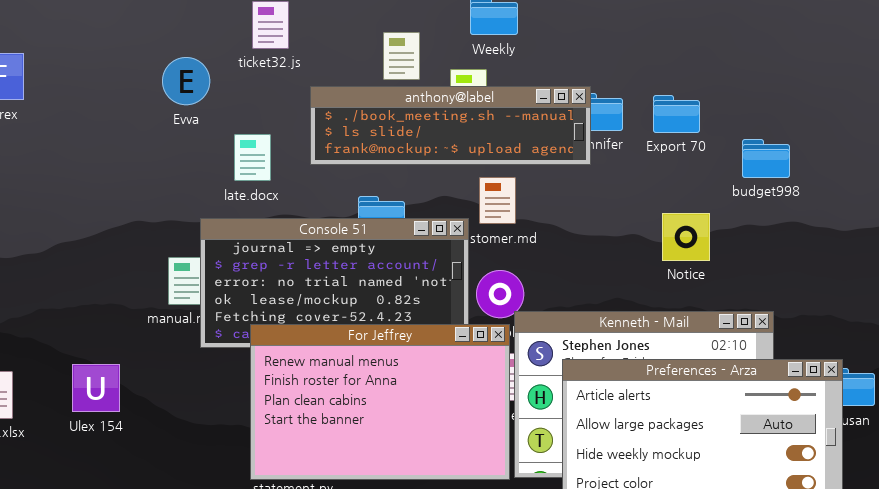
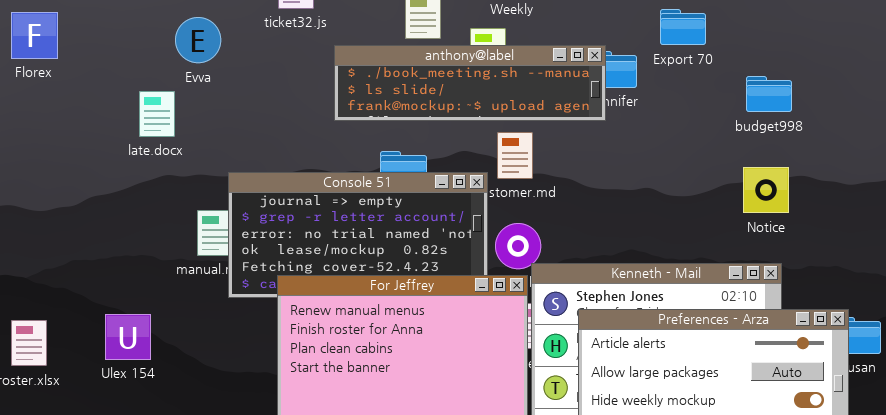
Evva: [162,57,210,105] -> [175,17,221,63], moved
Export 70: [653,95,700,133] -> [660,9,706,45], moved
late.docx: [234,134,271,181] -> [139,91,175,137], moved
budget998: [742,139,790,178] -> [746,76,792,112], moved
Notice: [662,213,710,261] -> [743,167,789,213], moved

